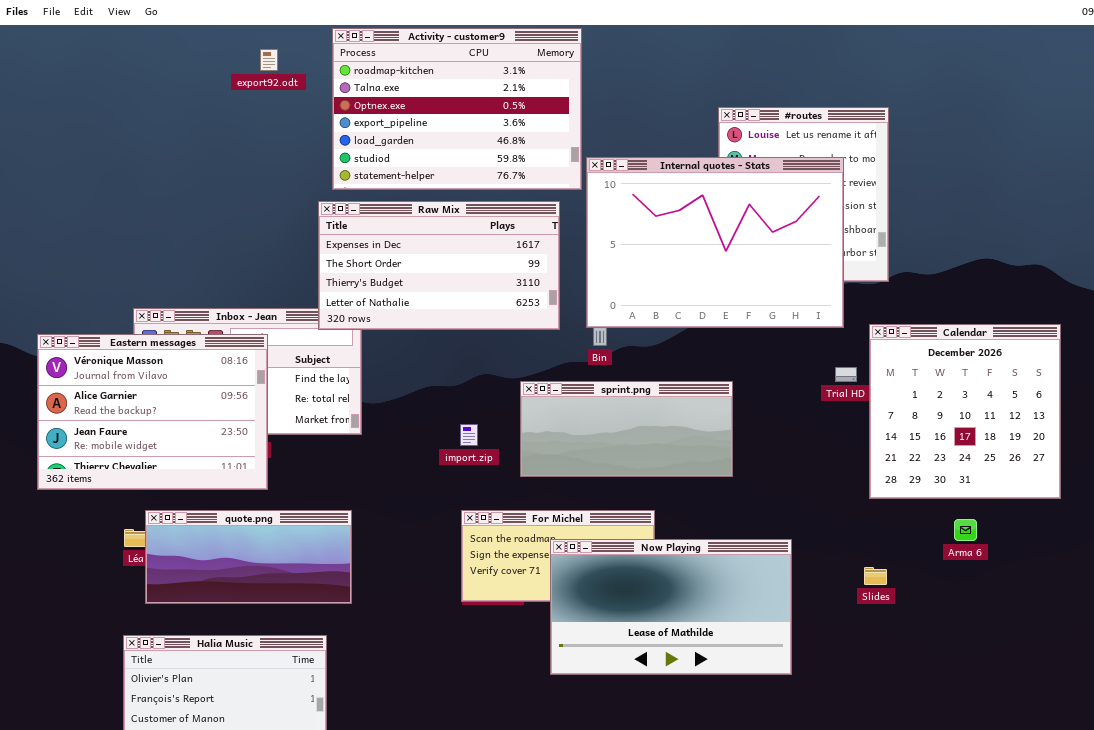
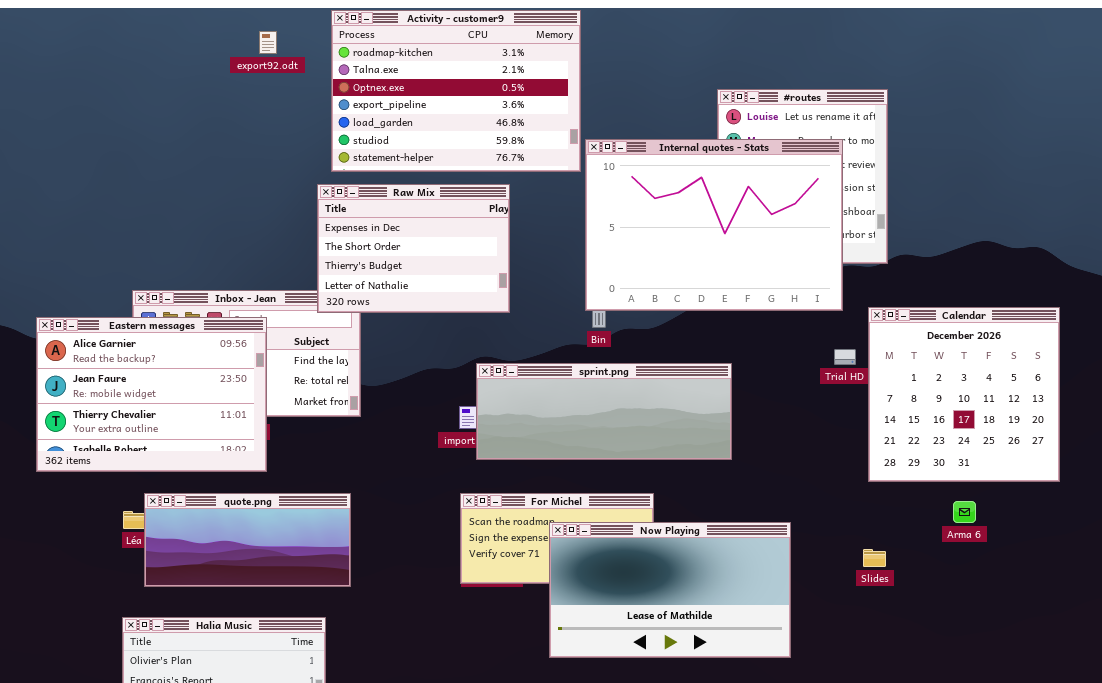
Raw Mix: [318,201,560,330] -> [317,184,510,313], resized
Eastern messages: [37,334,268,490] -> [36,317,267,472], scrolled down 1 row
sprint.png: [520,381,733,477] -> [476,363,732,460], resized

